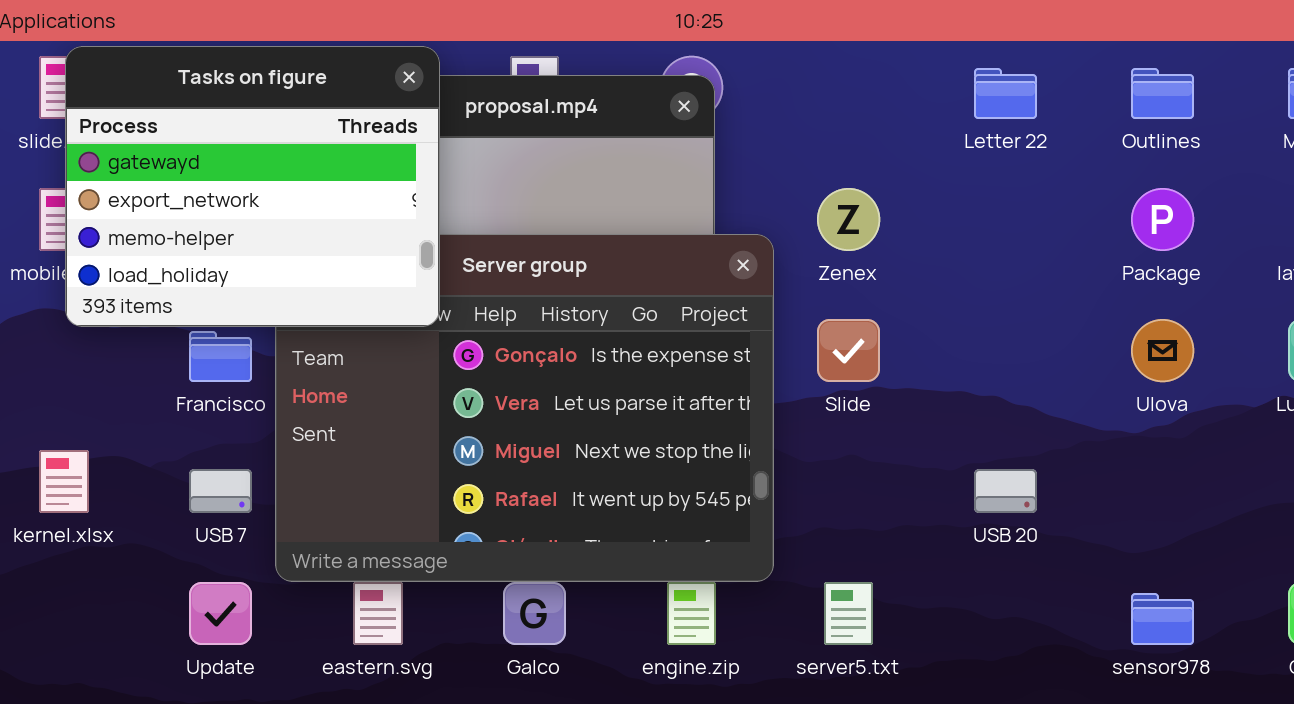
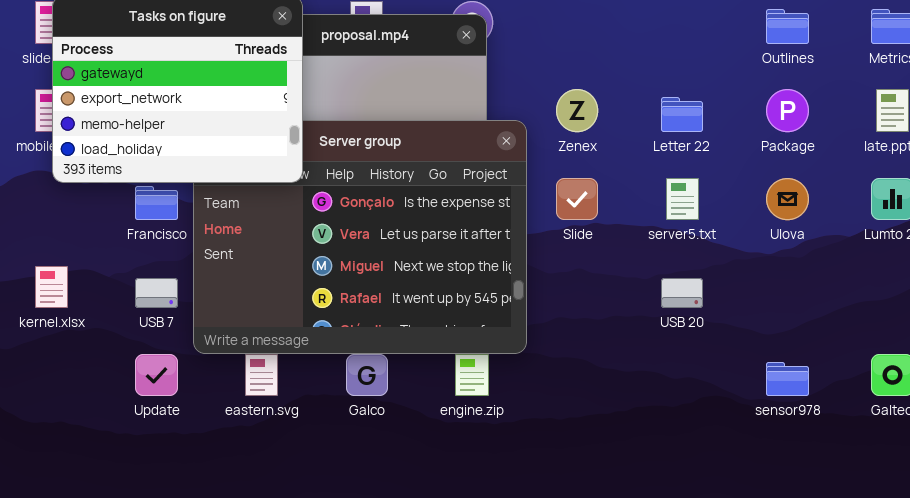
Letter 22: [974,68,1037,119] -> [661,97,703,132], moved
server5.txt: [824,582,873,645] -> [666,178,699,220], moved

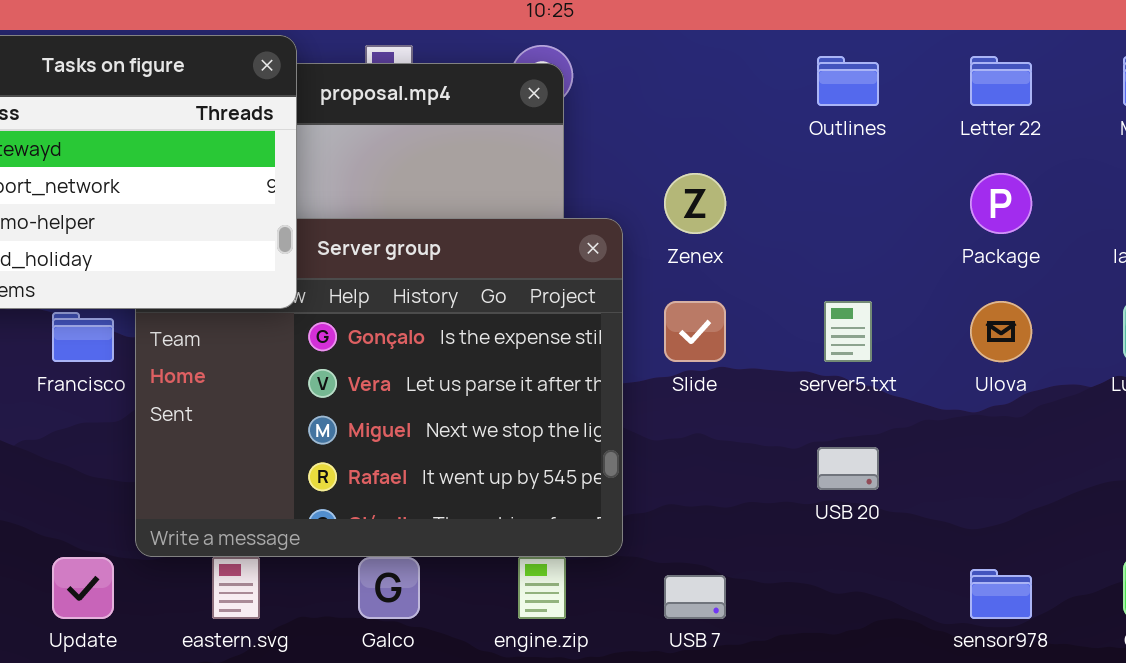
Outlines: [766,9,809,44] -> [817,56,879,106], moved
Letter 22: [661,97,703,132] -> [970,56,1032,106], moved
USB 7: [135,278,178,308] -> [664,575,726,619], moved

